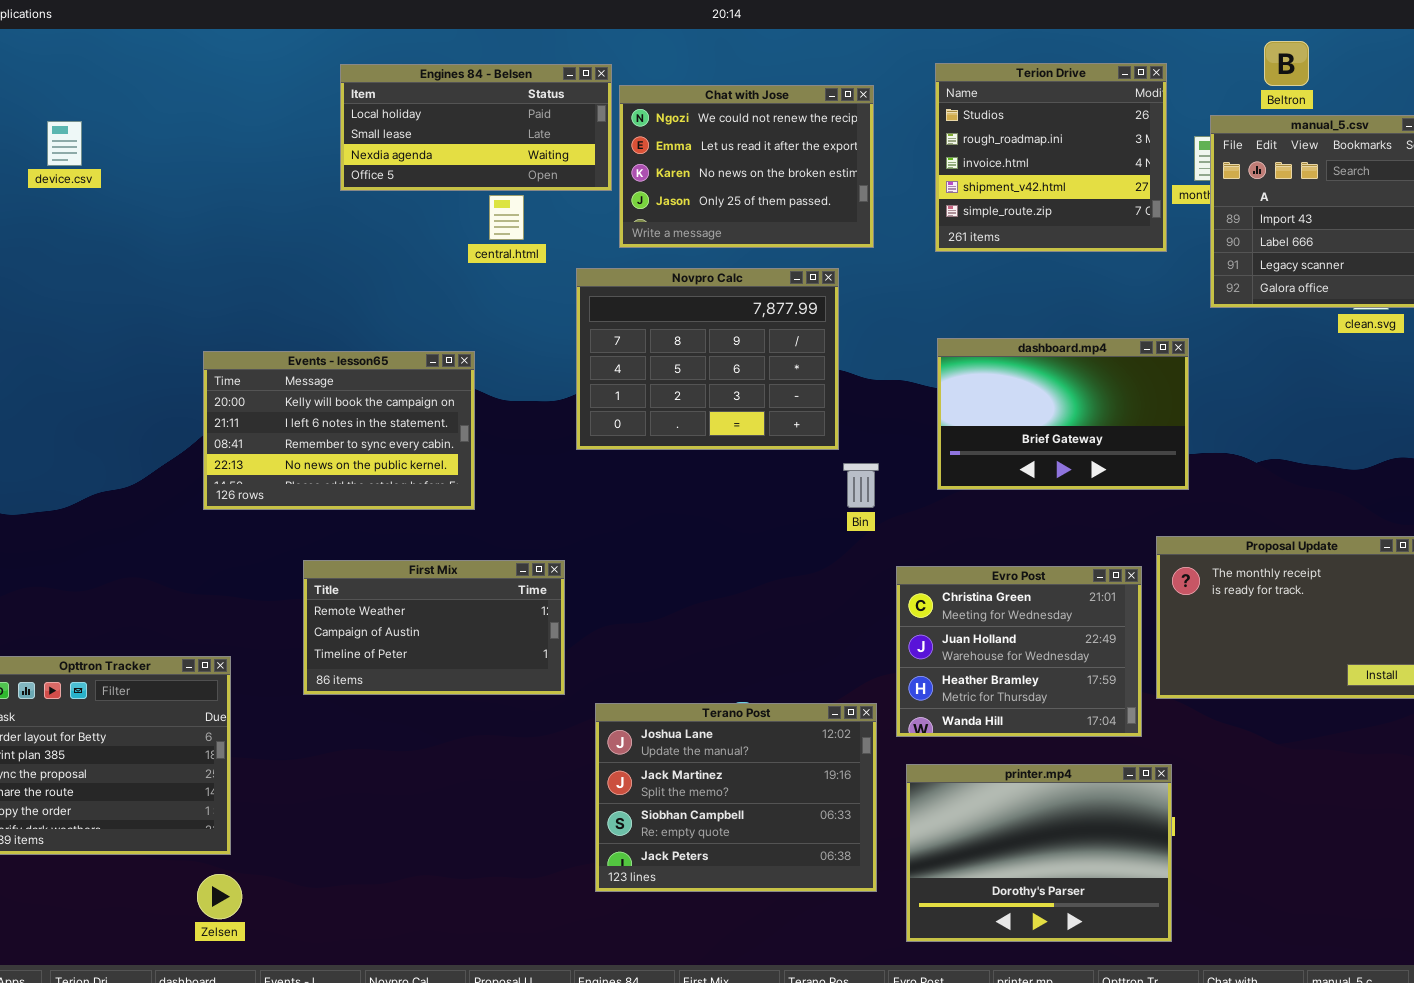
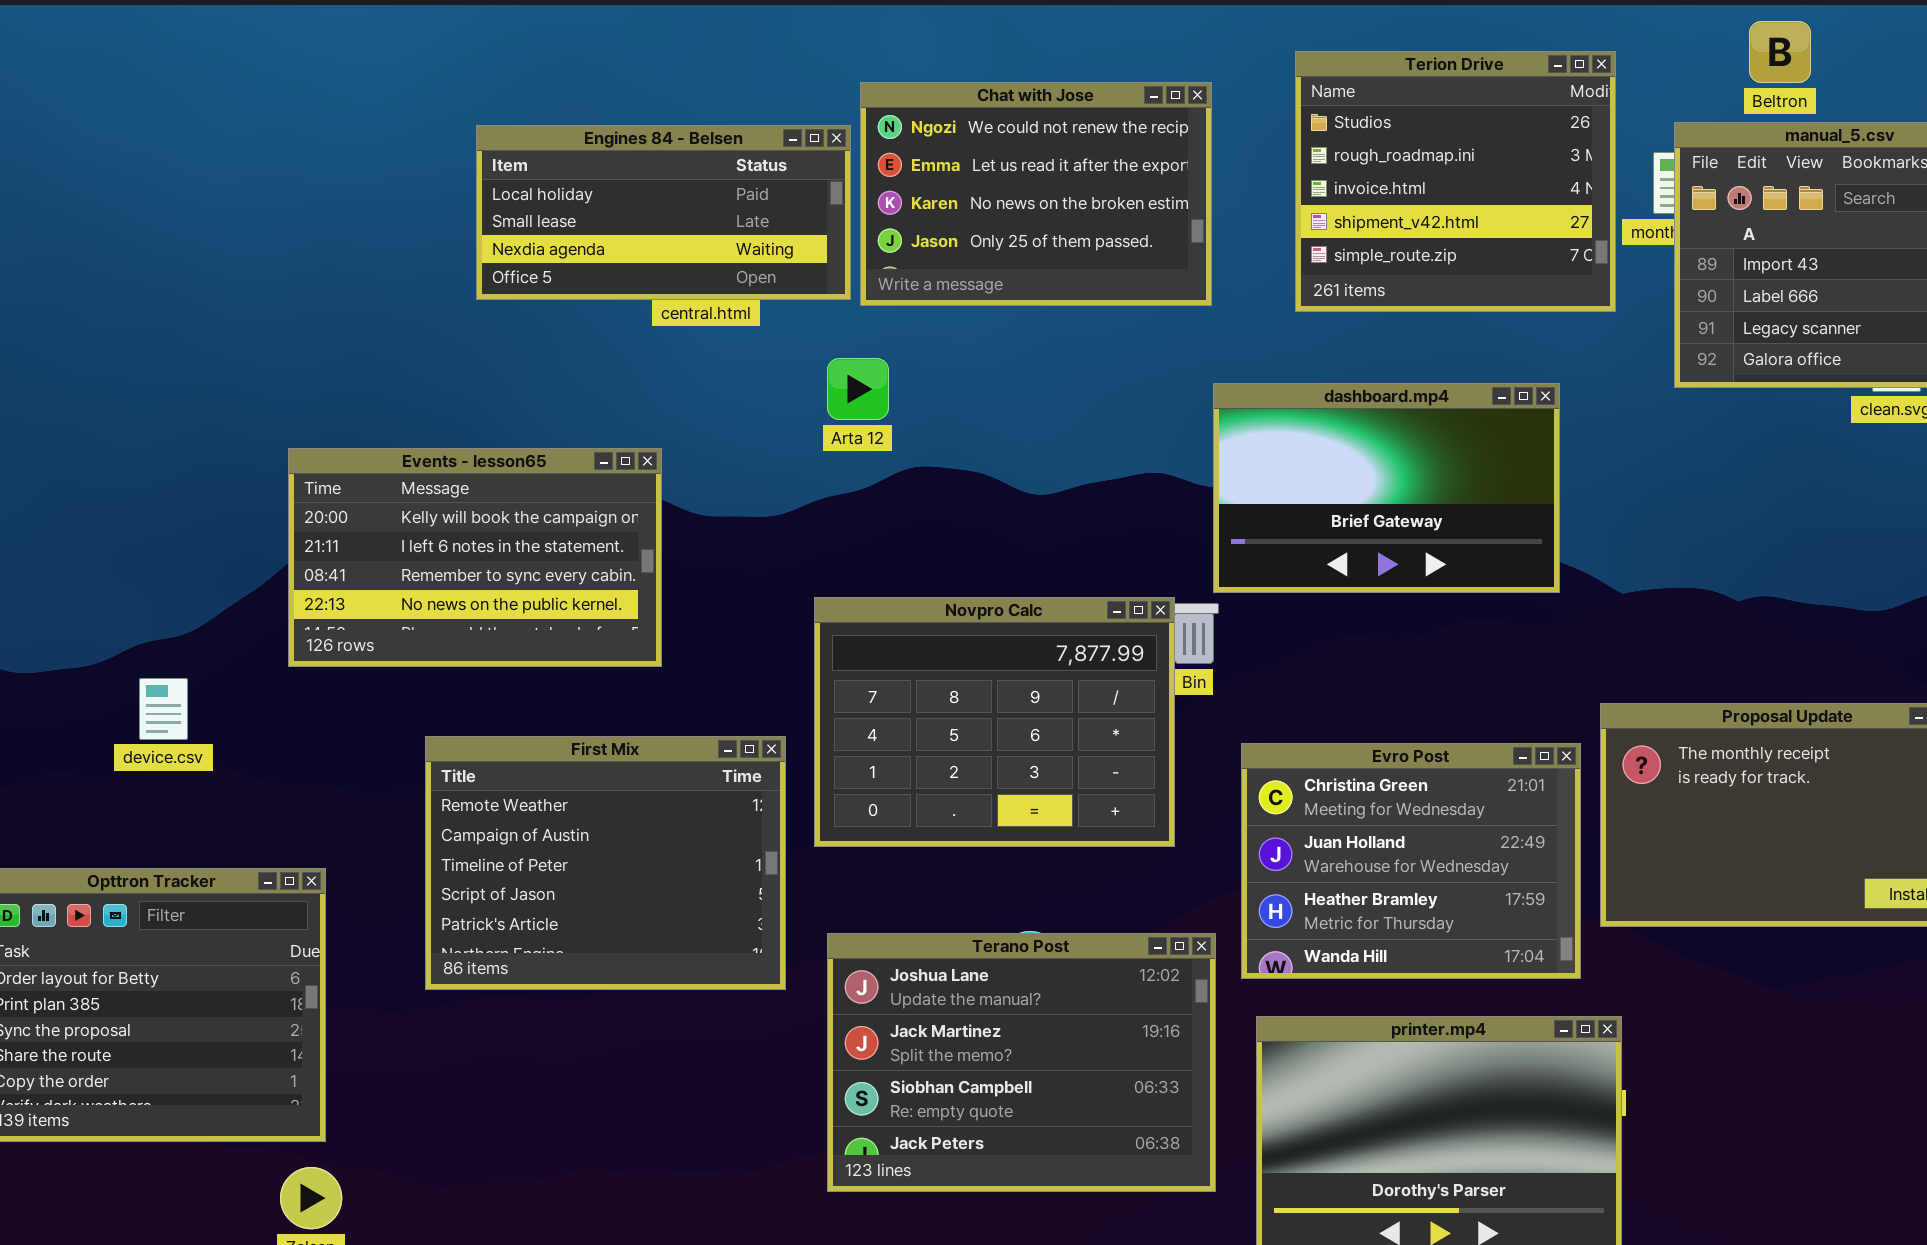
Engines 84 - Belsen: [340,64,612,191] -> [476,125,851,300], moved
device.csv: [47,121,82,166] -> [139,678,188,740], moved
Novpro Calc: [576,268,839,450] -> [814,597,1175,847], moved
dashboard.mp4: [937,338,1189,490] -> [1213,383,1560,593], moved
First Mix: [303,560,565,695] -> [425,736,786,990], resized

